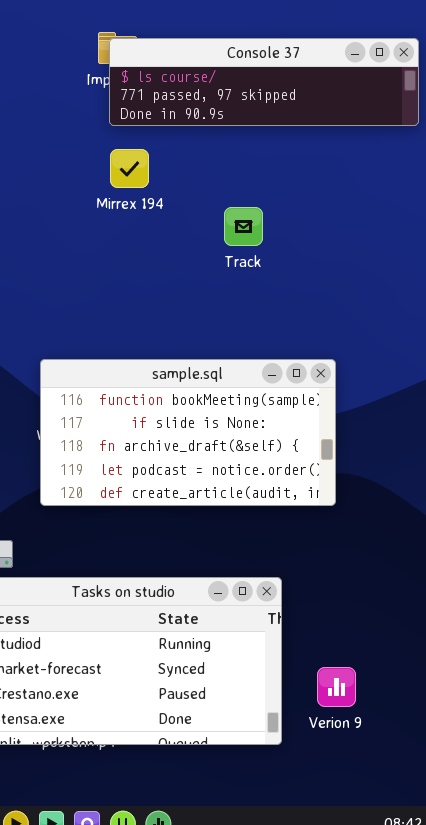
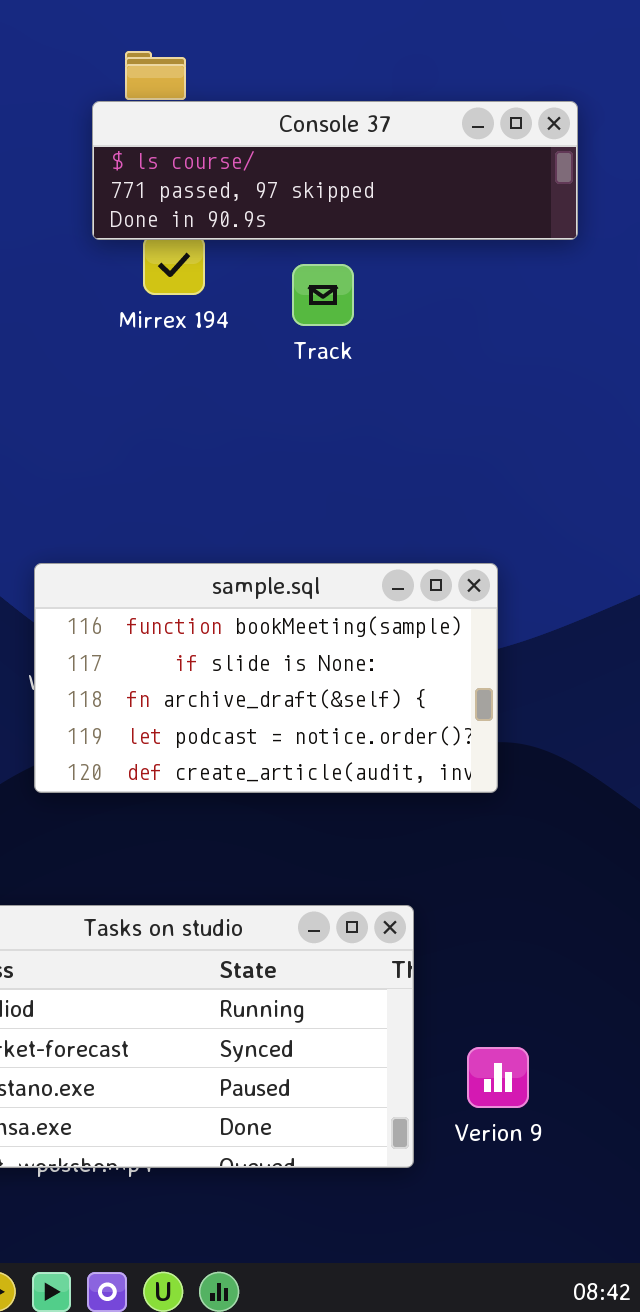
Console 37: [109,38,419,126] -> [92,101,578,240], moved
Track: [224,207,263,246] -> [292,264,354,326], moved

